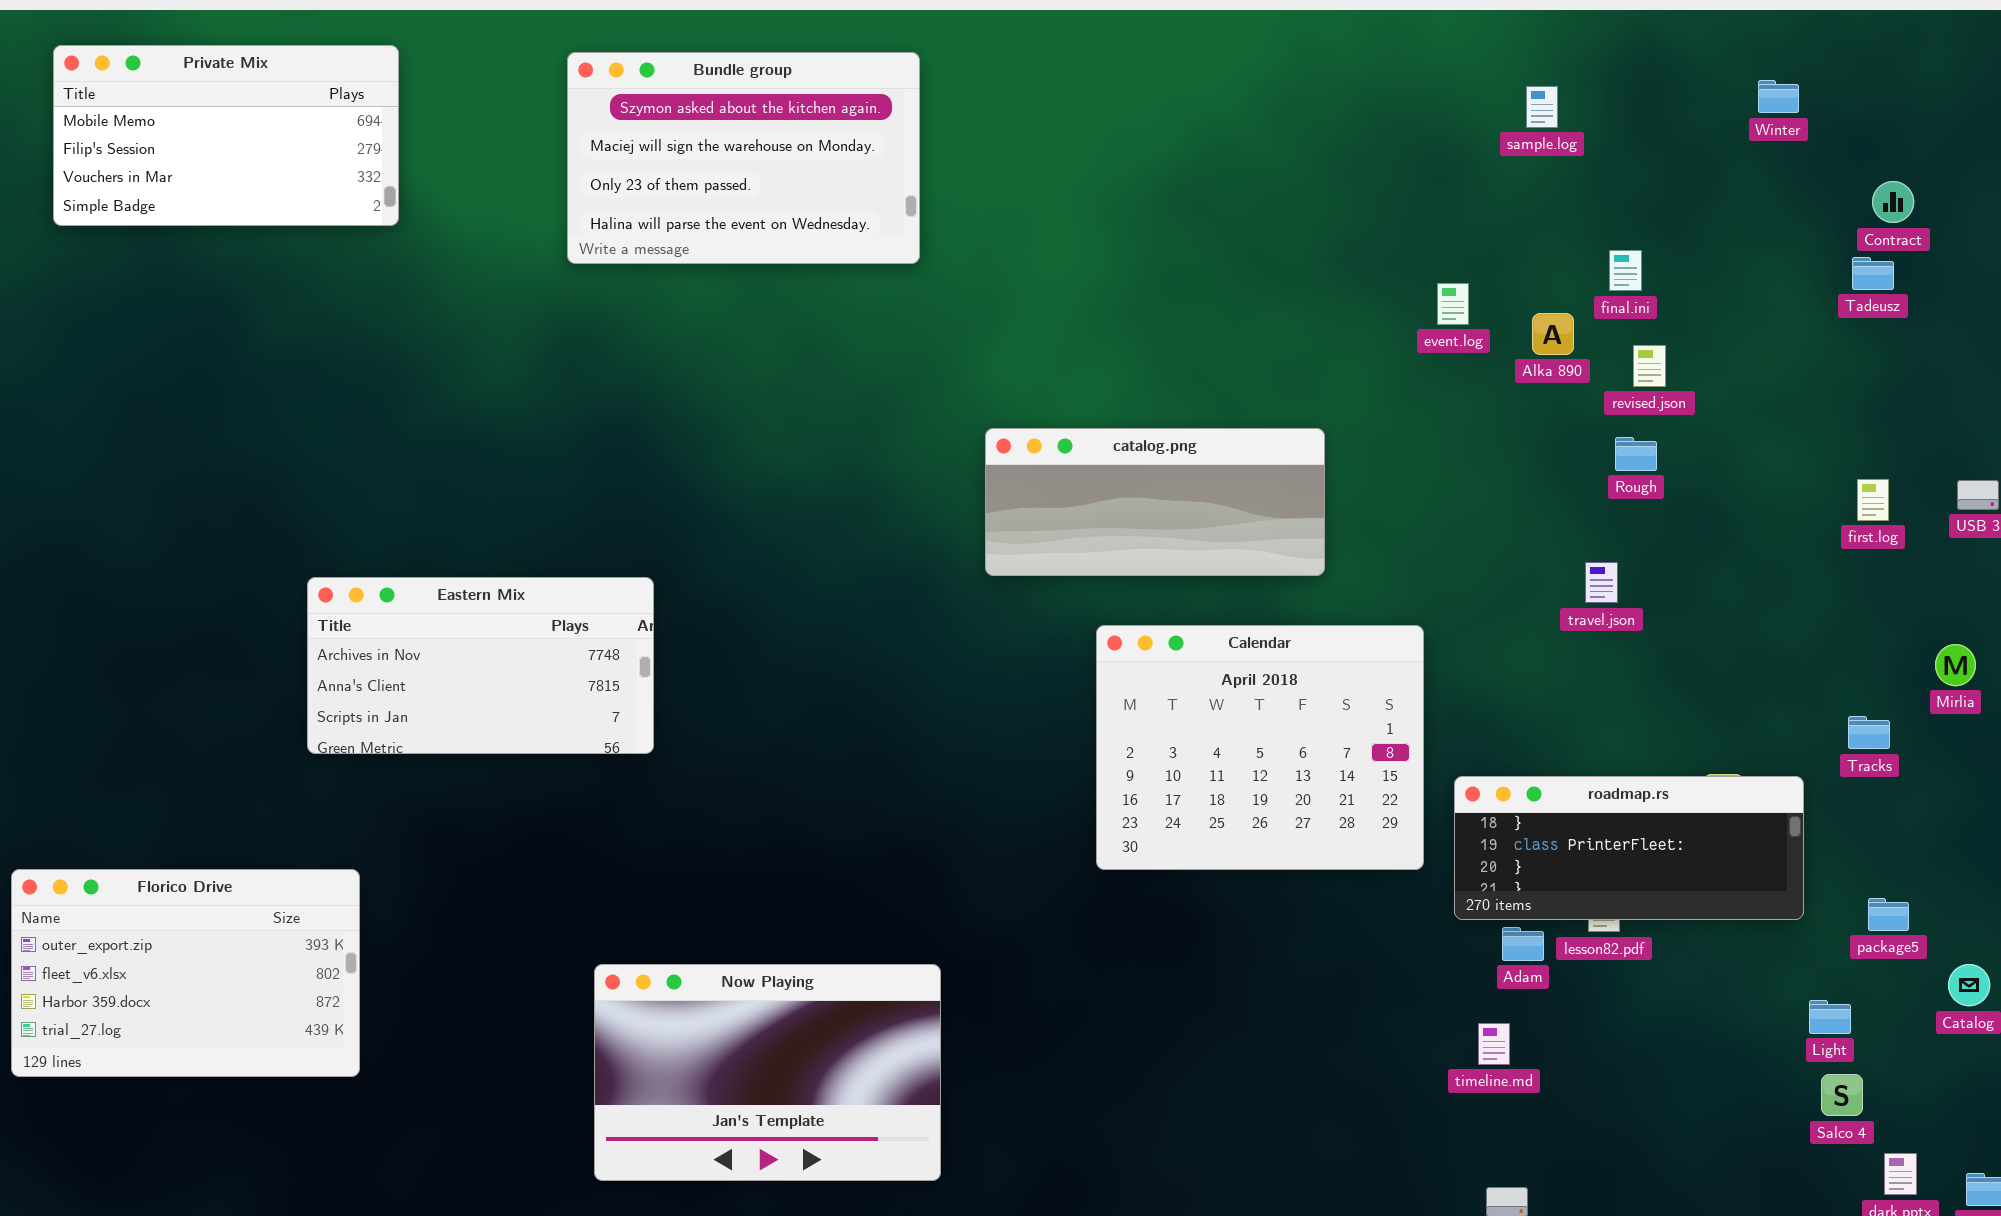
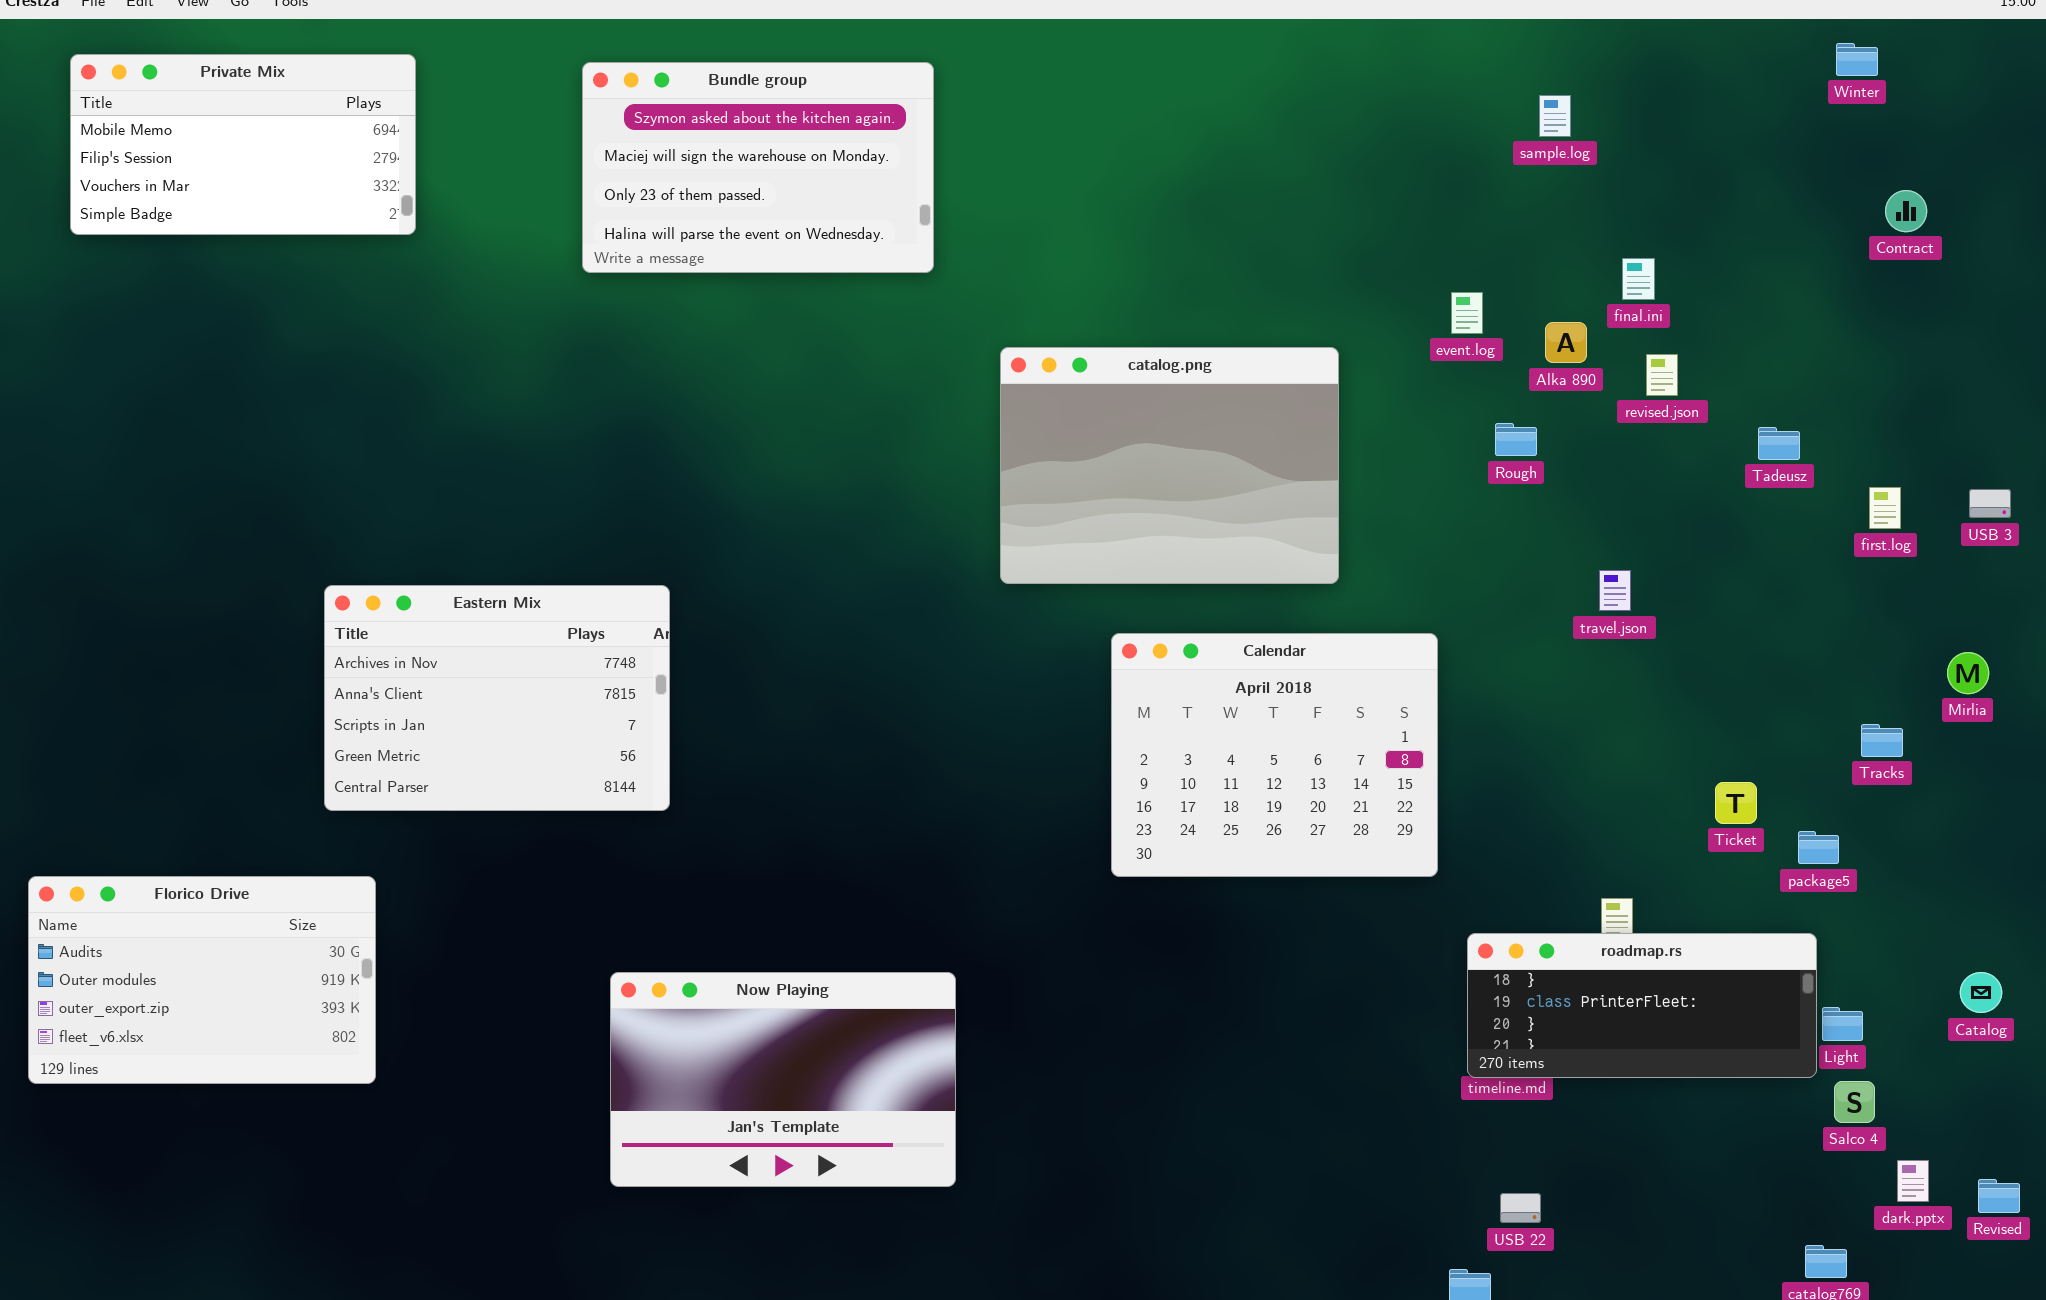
Winter: [1758,80,1799,113] -> [1836,43,1878,76], moved
Tadeusz: [1852,257,1894,290] -> [1758,427,1800,460], moved
catalog.png: [985,428,1325,576] -> [1000,347,1339,584], resized
Rough: [1615,437,1657,471] -> [1495,423,1537,456], moved
Eastern Mix: [307,577,654,754] -> [324,585,670,811], resized
roadmap.rs: [1454,776,1804,920] -> [1467,933,1817,1078], moved
Florico Drive: [11,869,360,1077] -> [28,876,376,1084], scrolled up 2 rows
package5: [1868,898,1909,931] -> [1798,831,1839,864], moved

